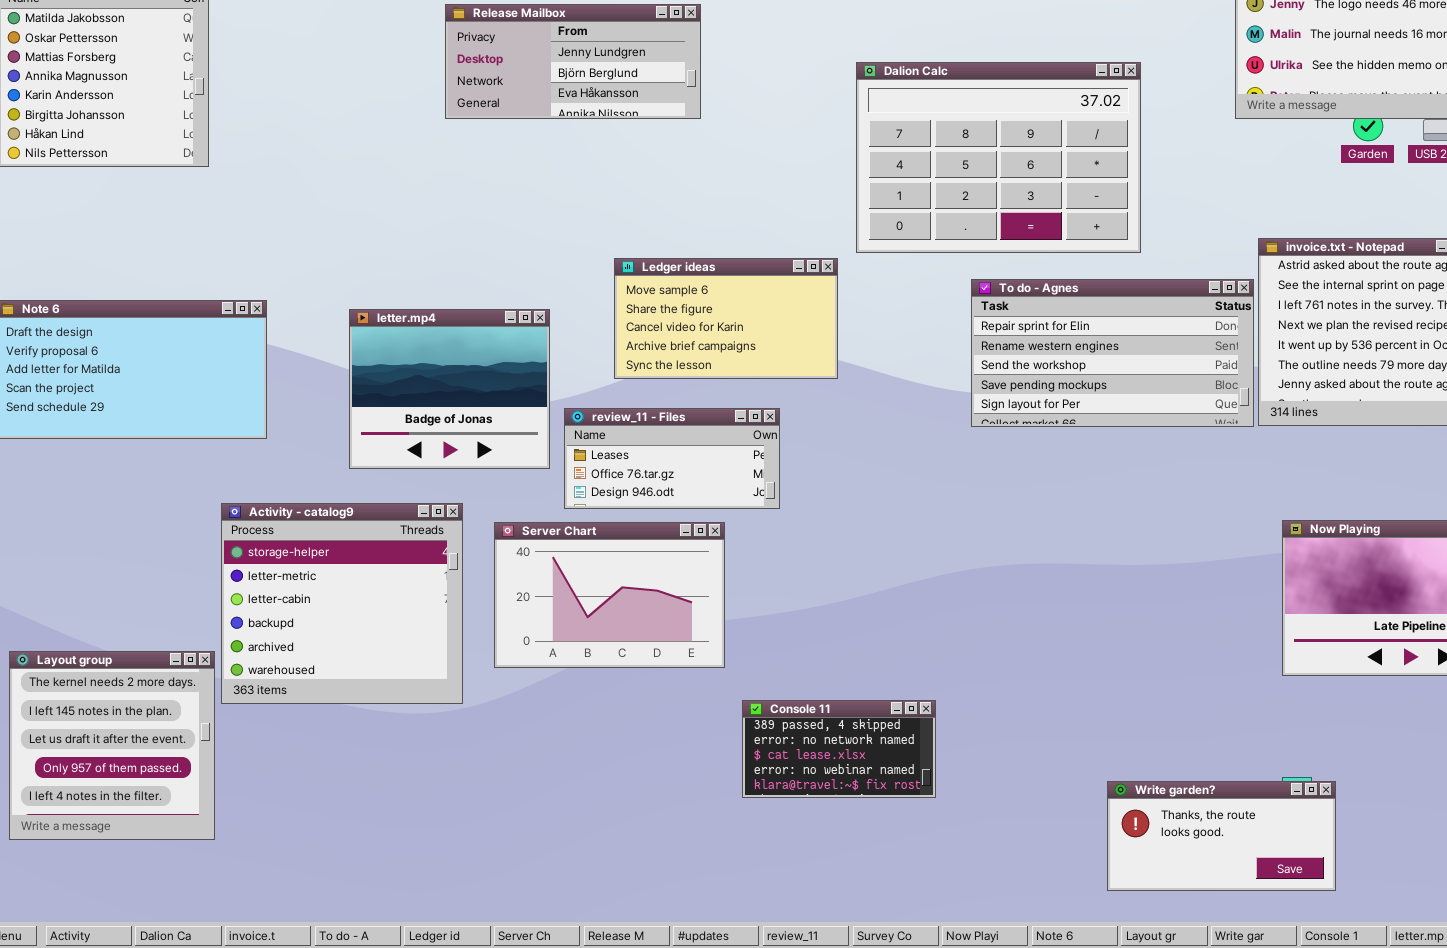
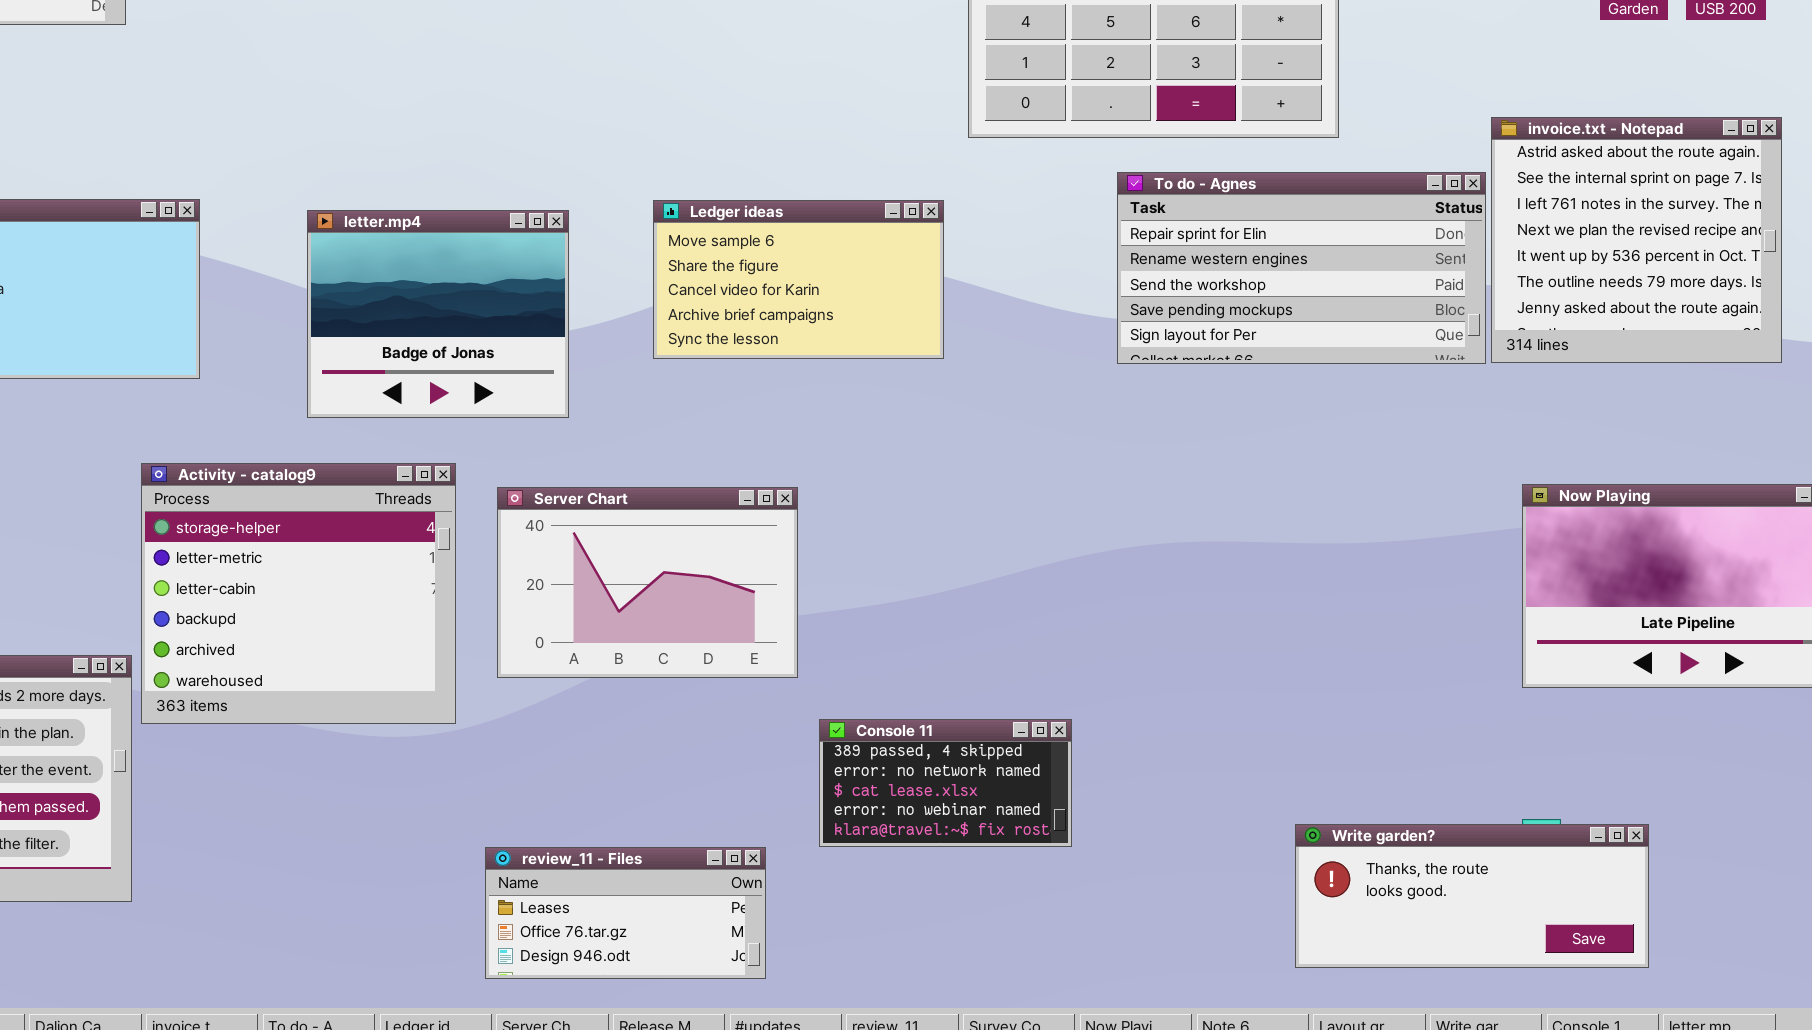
Ledger ideas: [614,258,838,379] -> [653,200,944,359], moved
review_11 - Files: [564,408,780,509] -> [485,847,766,979], moved
Write garden?: [1107,781,1336,891] -> [1295,824,1649,968], resized

